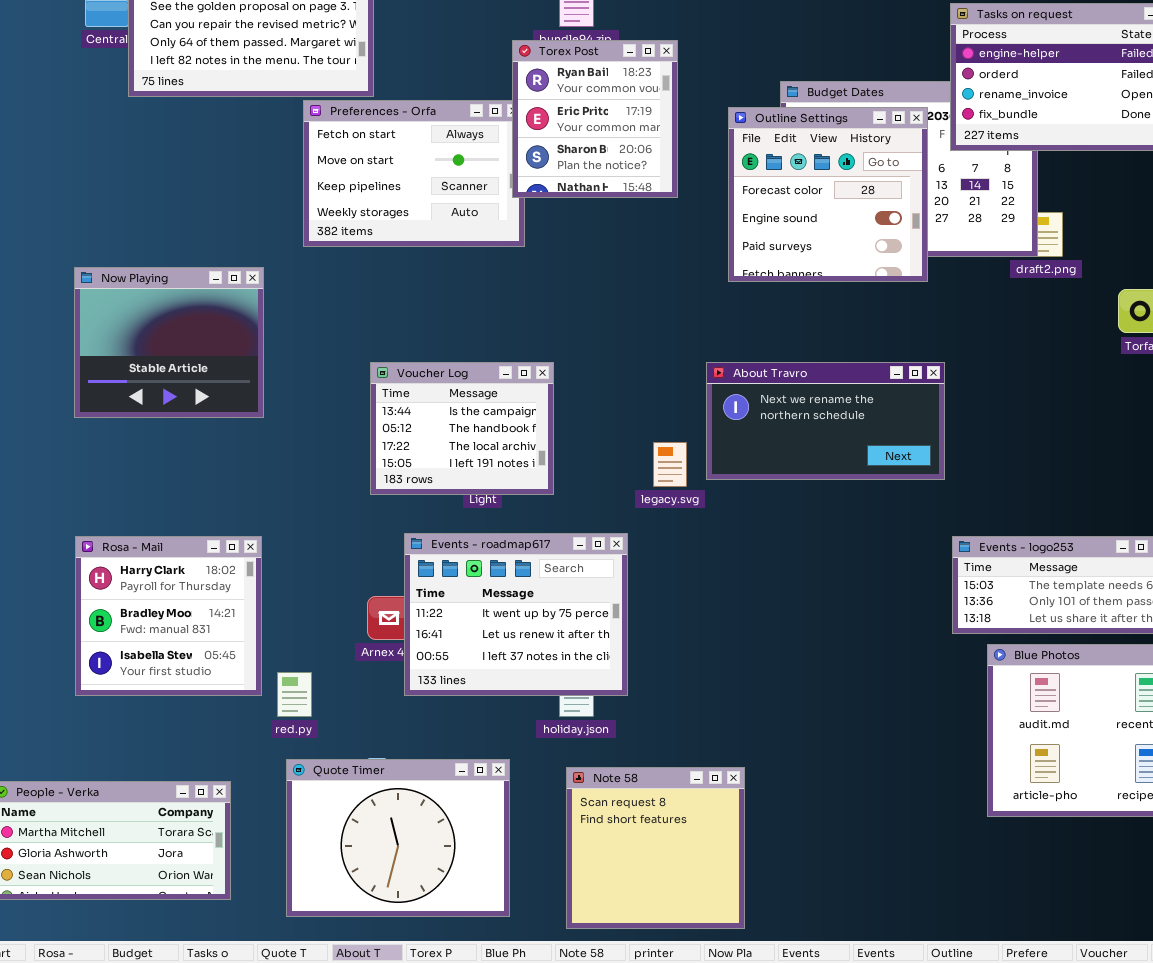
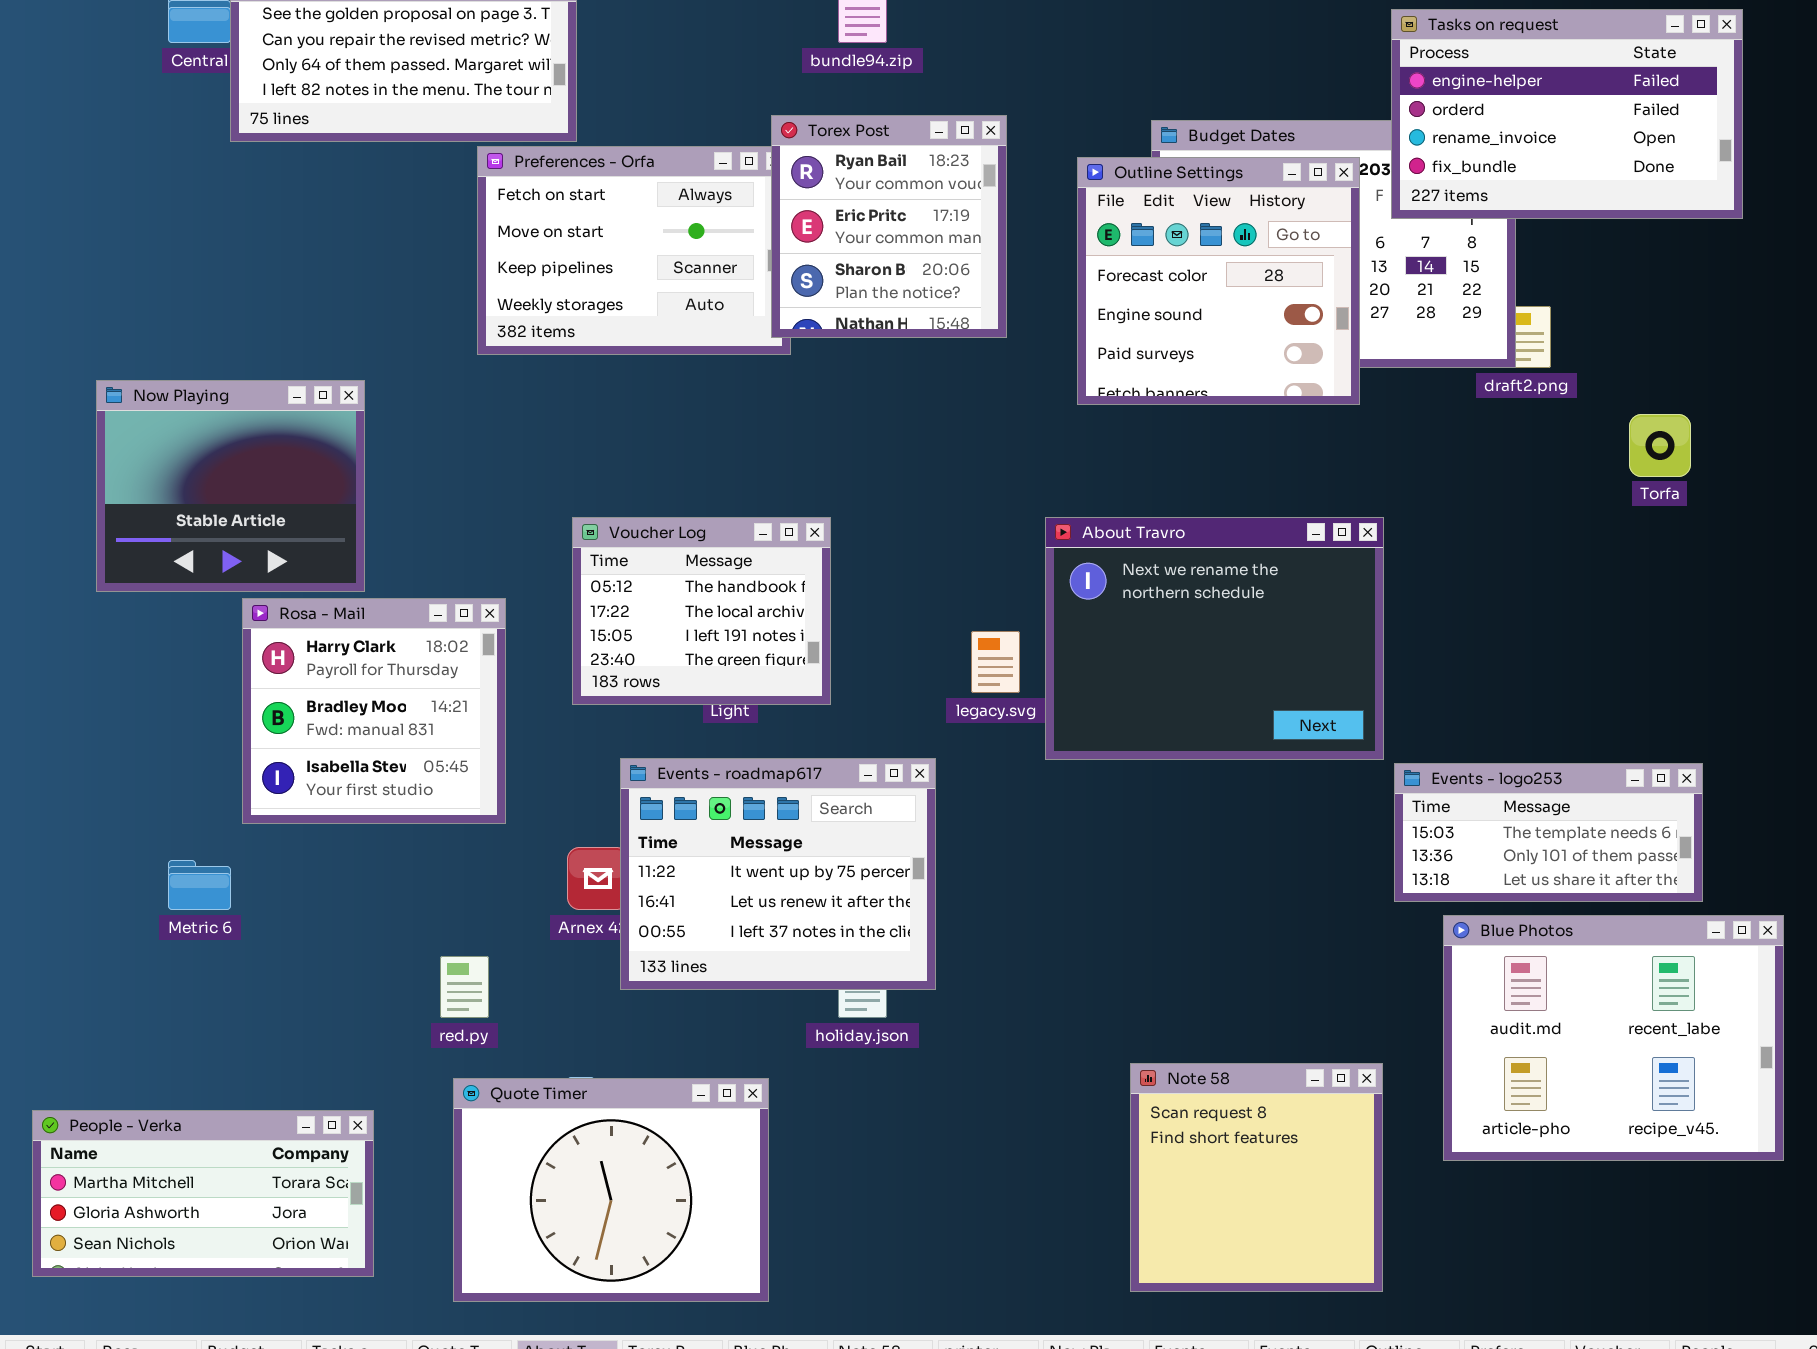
Torex Post: [512,40,678,198] -> [771,115,1007,338], moved
Now Playing: [74,267,264,418] -> [96,380,365,592], moved
Voucher Log: [370,362,554,495] -> [572,517,831,705], scrolled down 1 row
About Travro: [706,362,945,480] -> [1045,517,1384,760], resized
Rosa - Mail: [75,536,262,696] -> [242,598,506,824], moved
Note 58: [566,767,745,929] -> [1130,1063,1383,1292], moved

